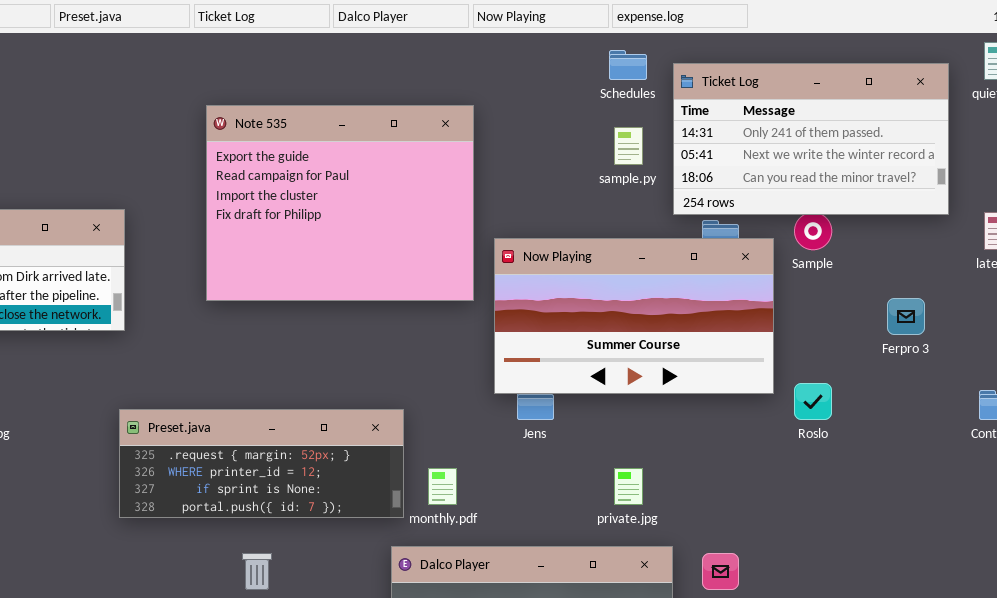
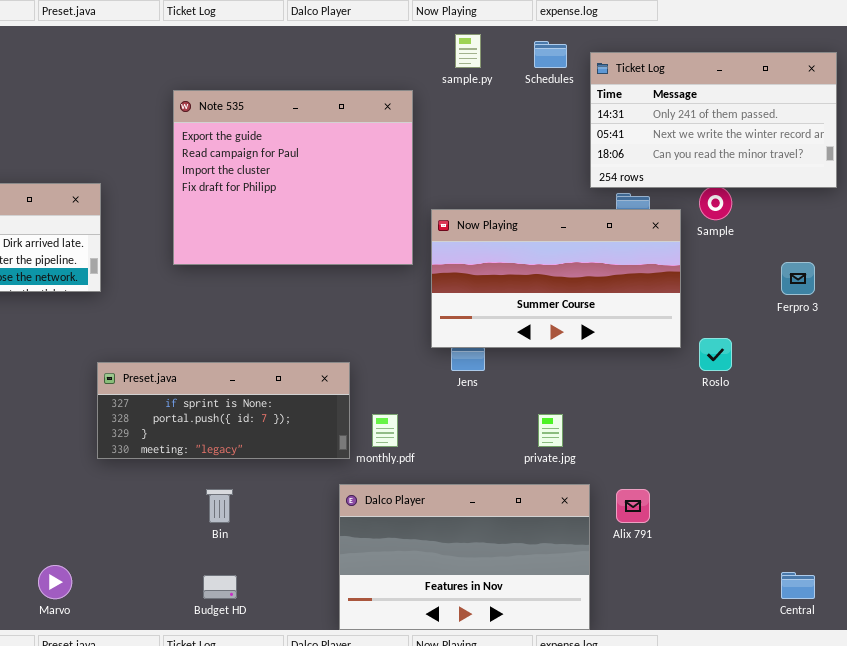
sample.py: [614,127,643,165] -> [455,34,481,68], moved
Preset.java: [119,409,404,518] -> [97,362,350,459], scrolled down 2 rows

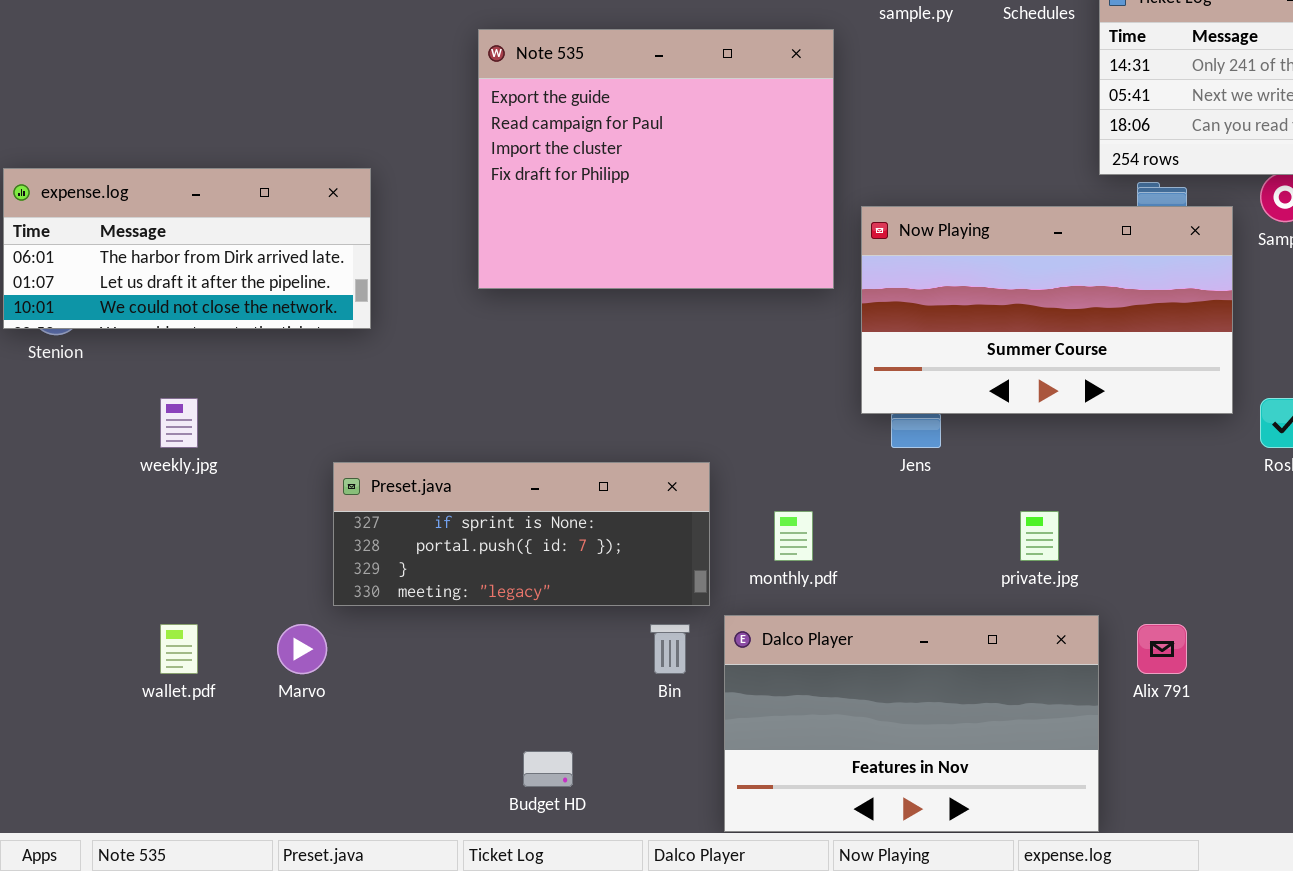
Preset.java: [97,362,350,459] -> [333,462,710,606], moved
Bin: [206,489,233,523] -> [650,624,690,674], moved
Marvo: [38,565,72,599] -> [277,624,327,674], moved

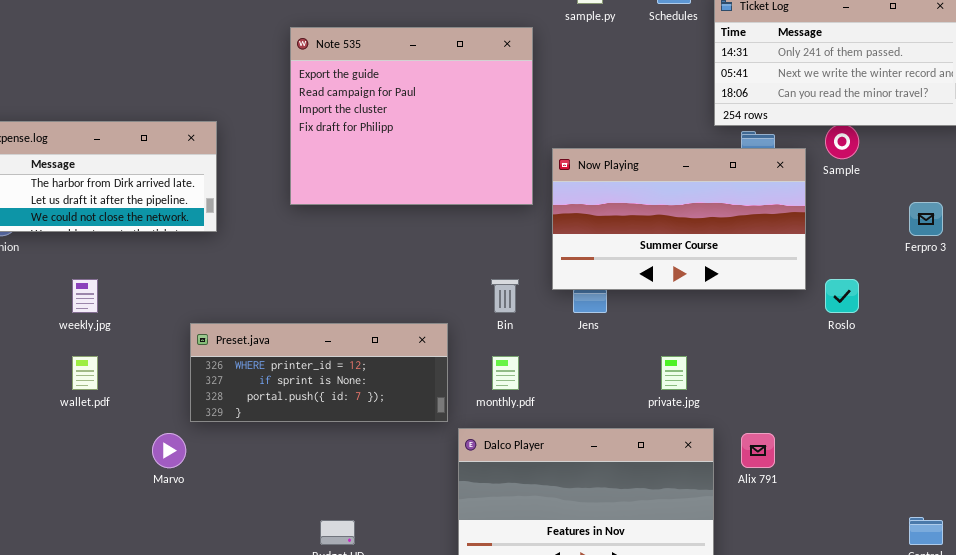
Preset.java: [333,462,710,606] -> [190,323,448,422], scrolled up 1 row
wallet.pdf: [160,624,198,674] -> [72,356,98,390], moved
Bin: [650,624,690,674] -> [491,279,519,313], moved

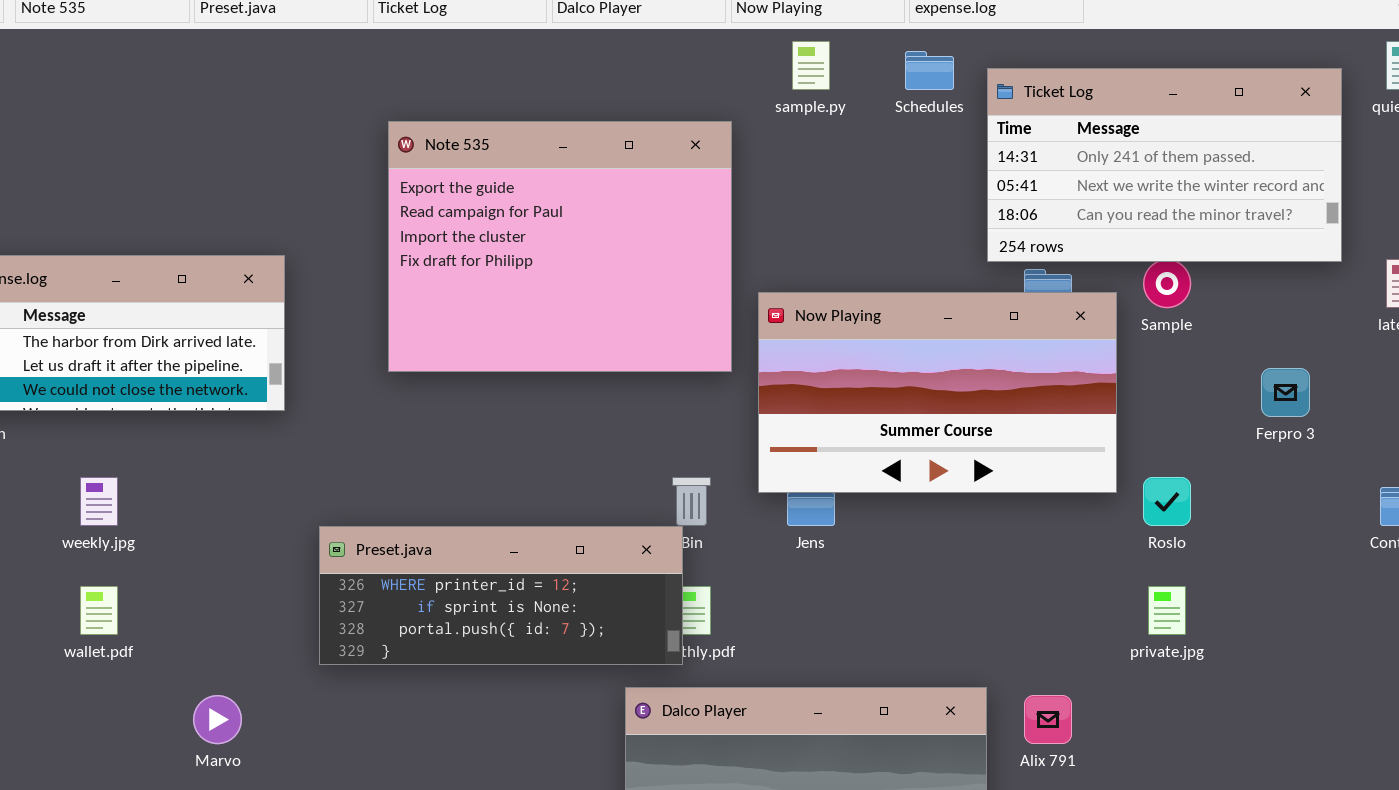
Preset.java: [190,323,448,422] -> [319,526,683,665], moved
private.jpg: [661,356,687,390] -> [1148,586,1186,635], moved

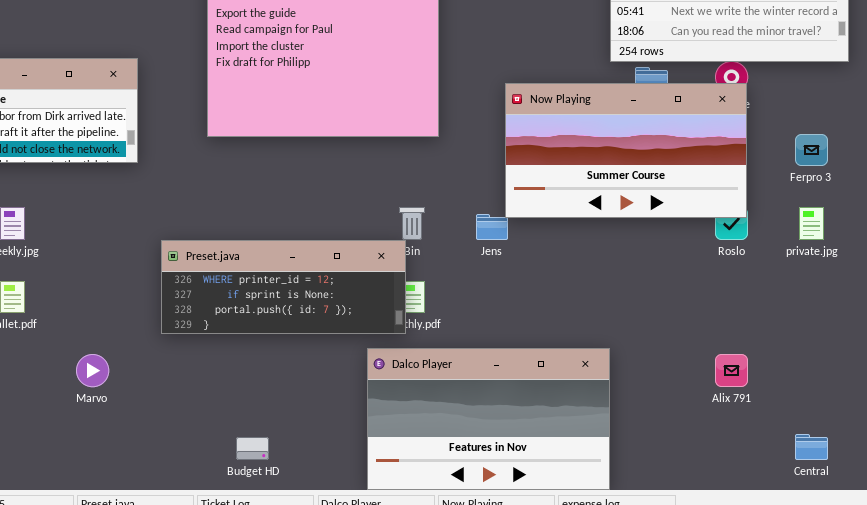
Now Playing: [758,292,1117,493] -> [505,83,747,218], moved
private.jpg: [1148,586,1186,635] -> [799,207,824,240], moved
Alix 791: [1024,695,1072,744] -> [715,354,748,387], moved

